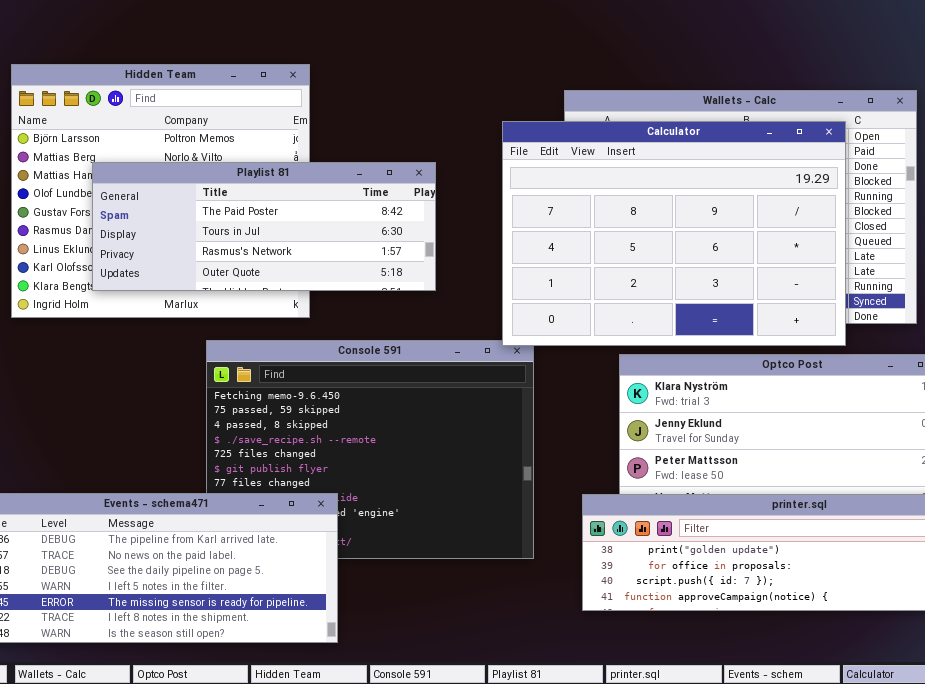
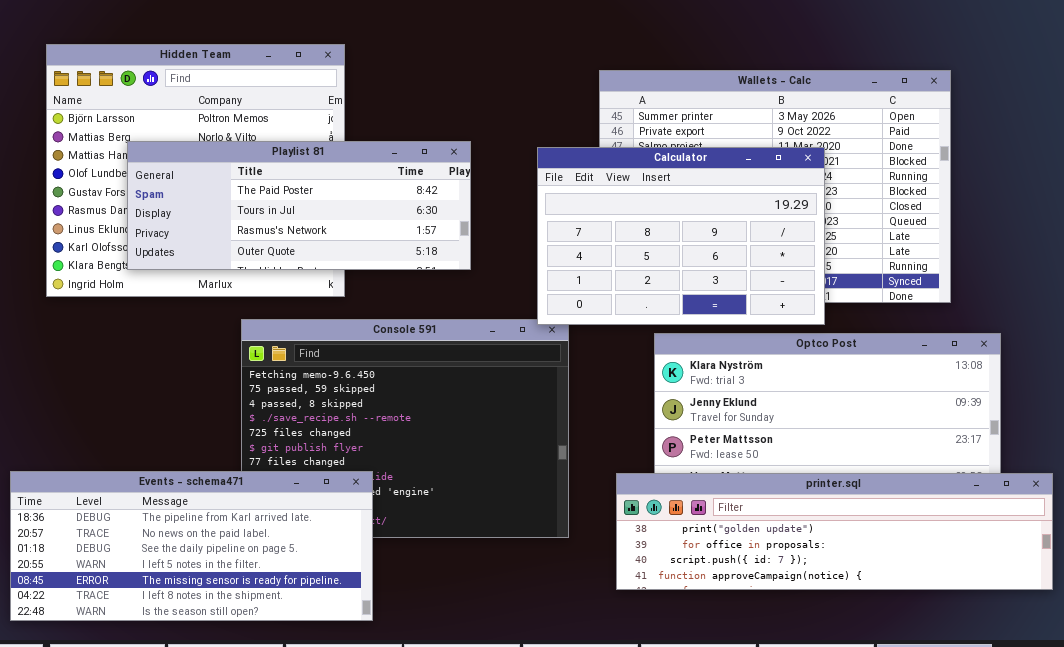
Calculator: [502,121,846,346] -> [537,147,825,325], resized

